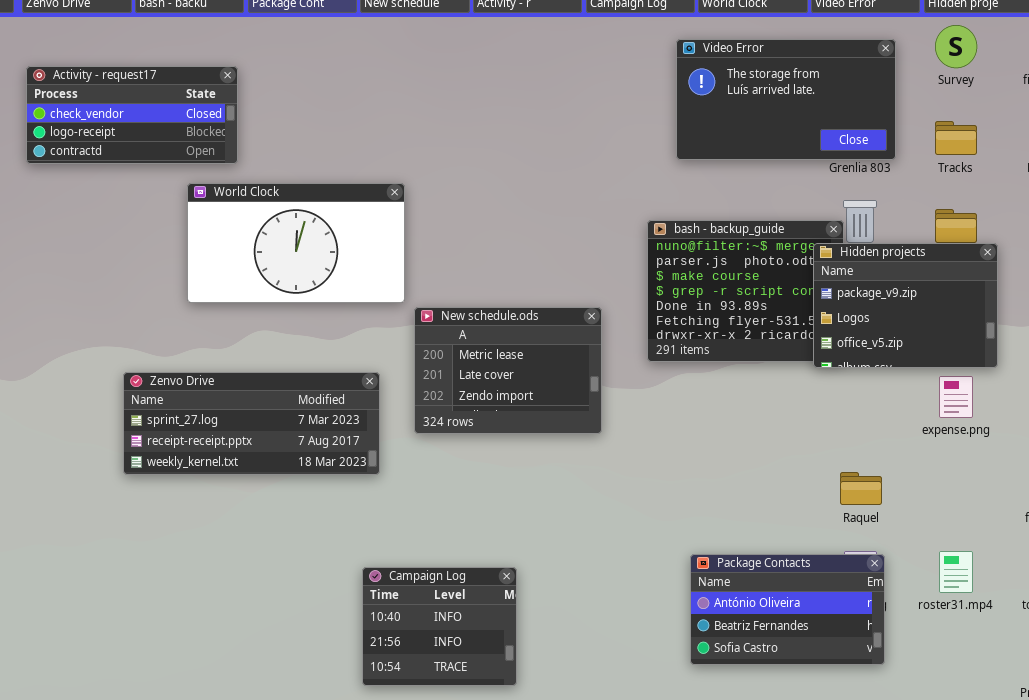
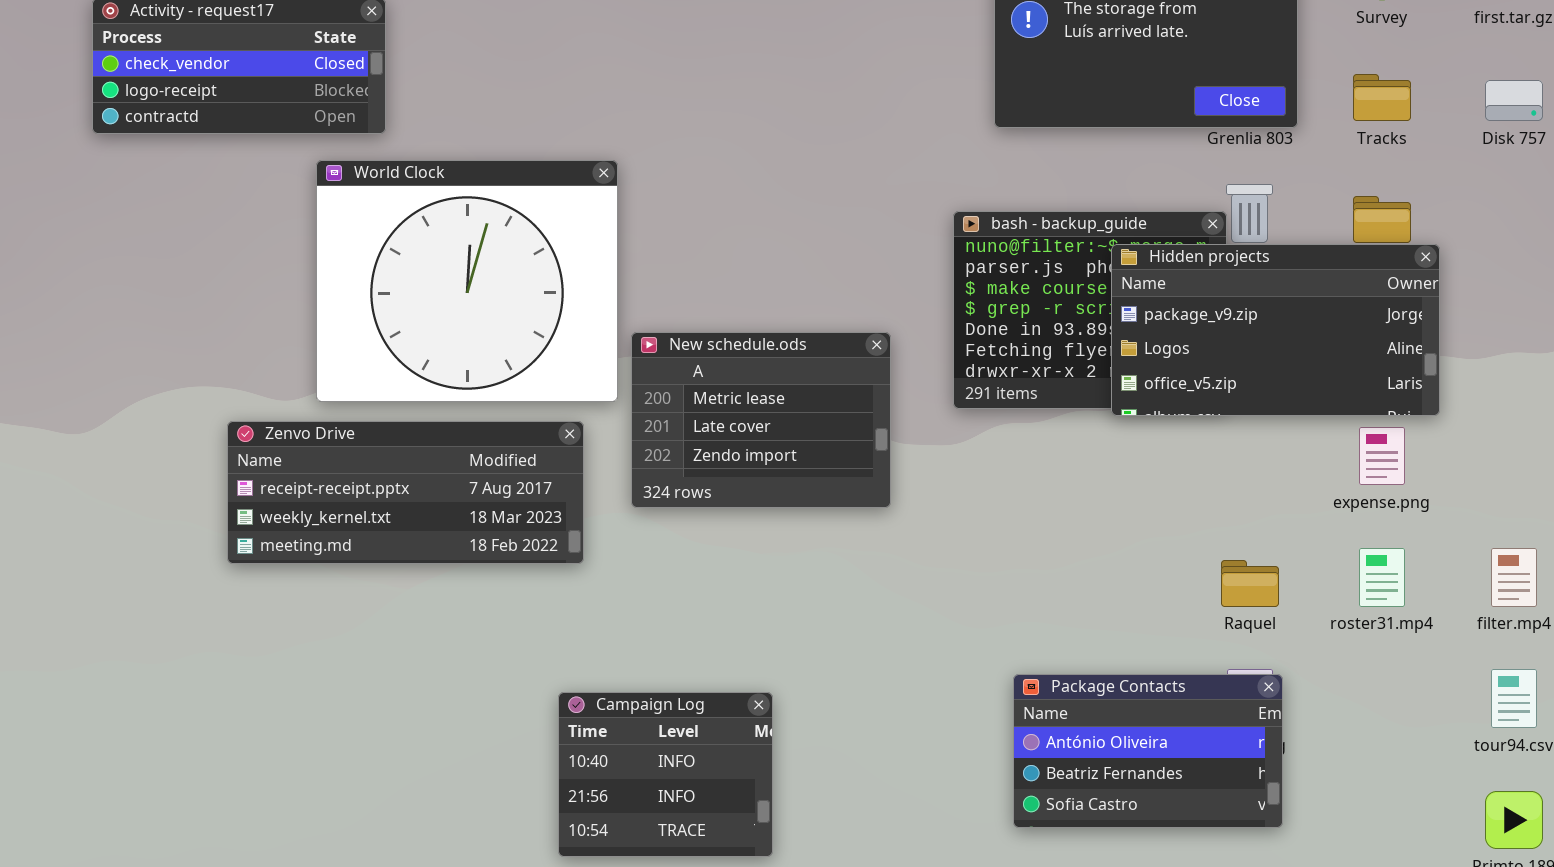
World Clock: [187,183,405,303] -> [316,160,618,402], resized
Hidden projects: [813,243,998,368] -> [1111,244,1440,416], resized
Zenvo Drive: [123,372,380,475] -> [227,421,584,564], scrolled down 1 row
roster31.mp4: [939,551,973,593] -> [1359,548,1405,607], moved

